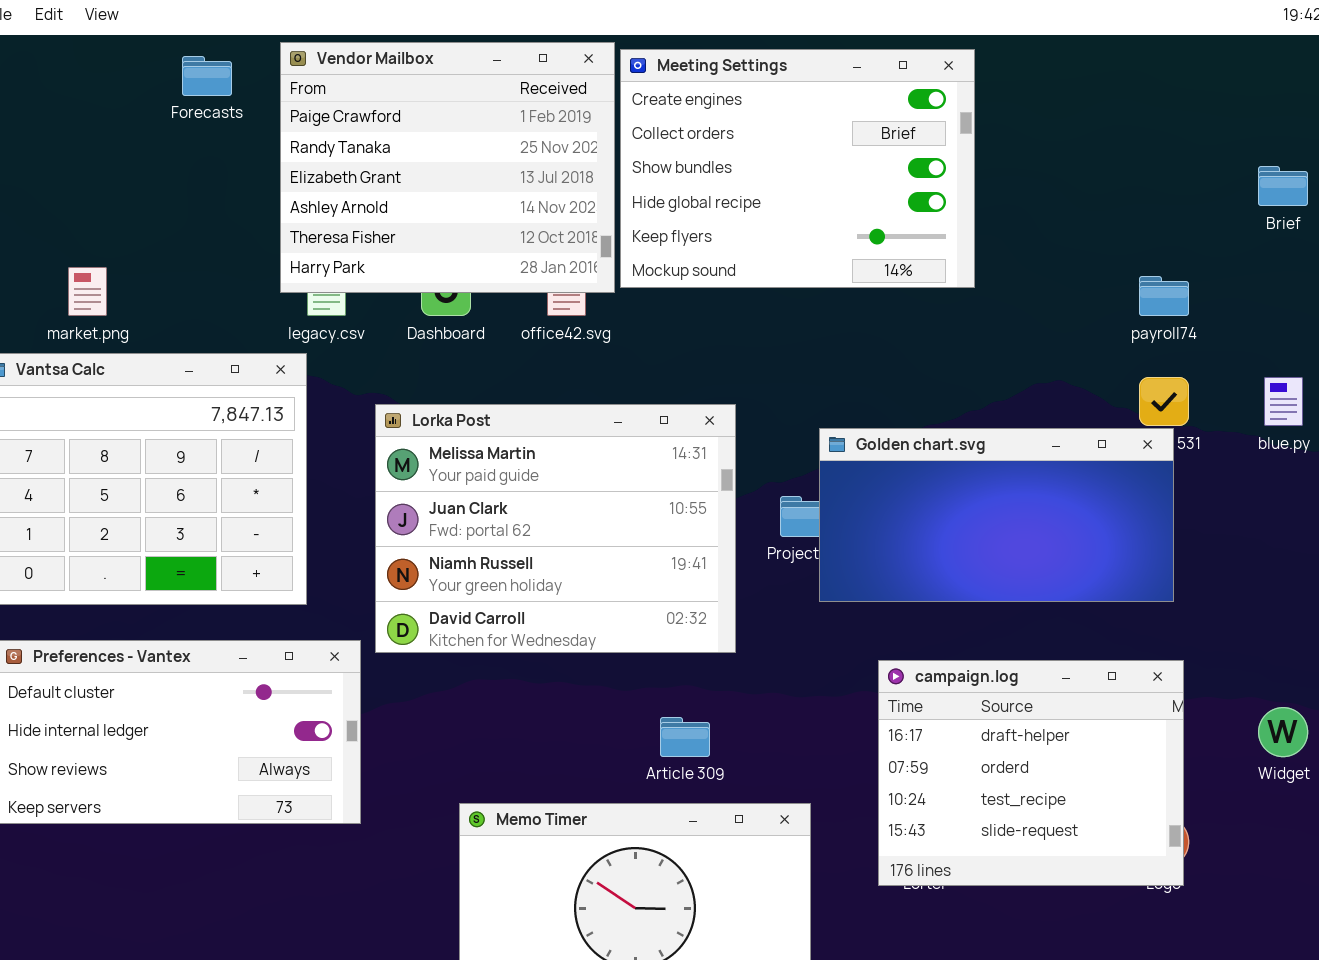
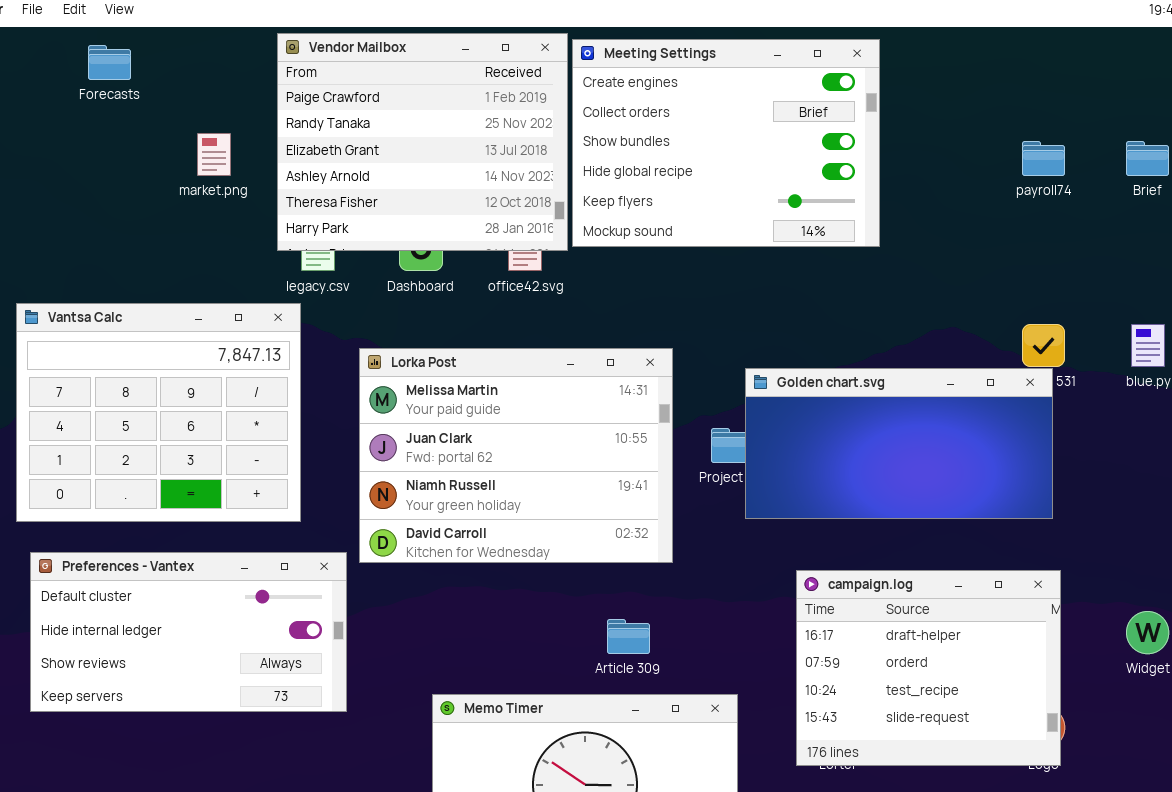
Forecasts: [182,56,232,96] -> [88,45,131,80], moved
market.png: [68,267,107,316] -> [197,133,231,176], moved
payroll74: [1139,276,1189,316] -> [1022,141,1065,176], moved

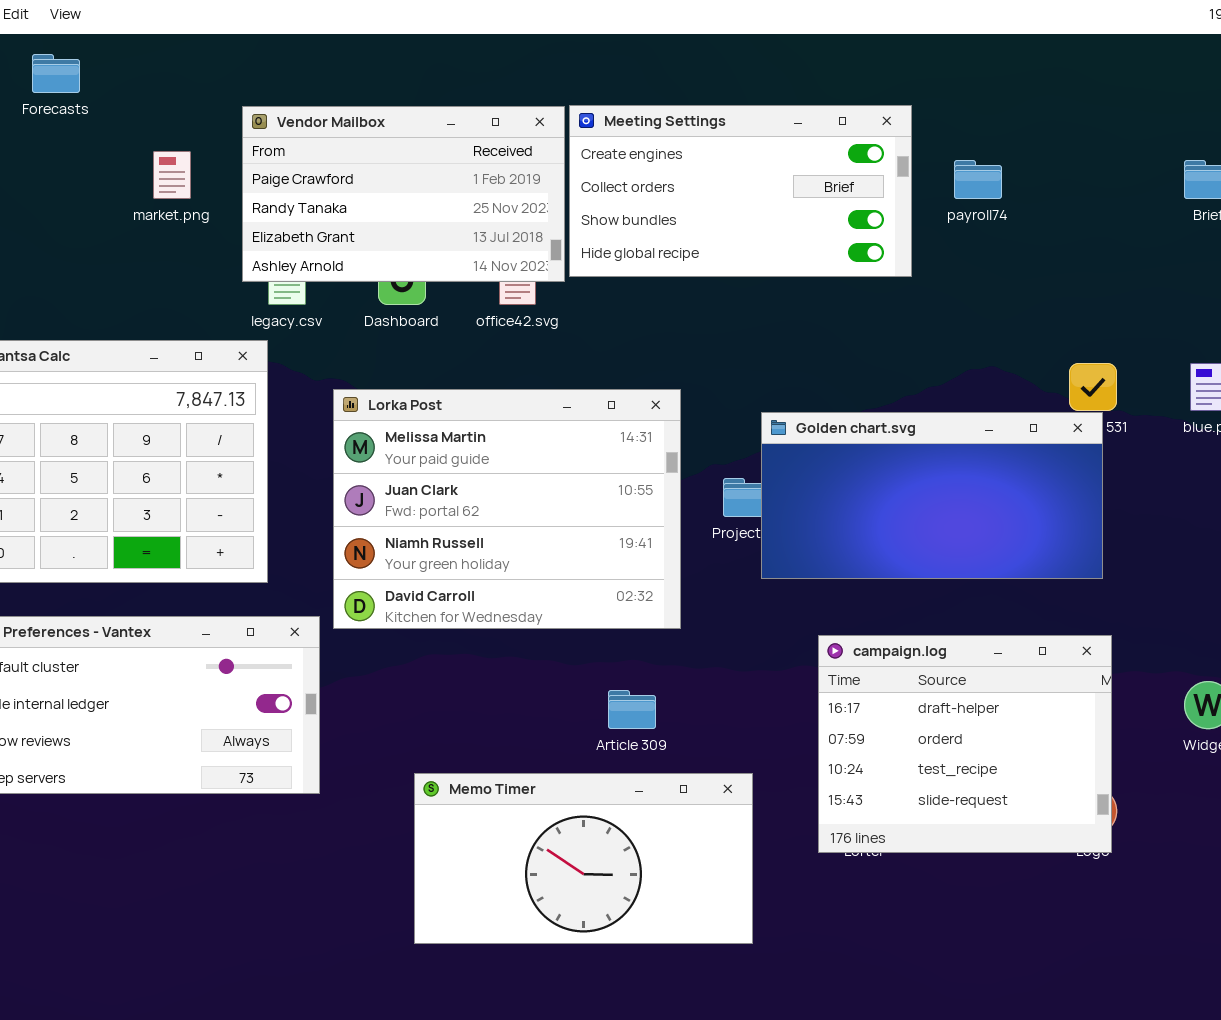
Vendor Mailbox: [277,33,568,251] -> [242,106,565,282], resized
Meeting Settings: [572,39,880,247] -> [569,105,912,277], resized
payroll74: [1022,141,1065,176] -> [954,160,1002,199], moved

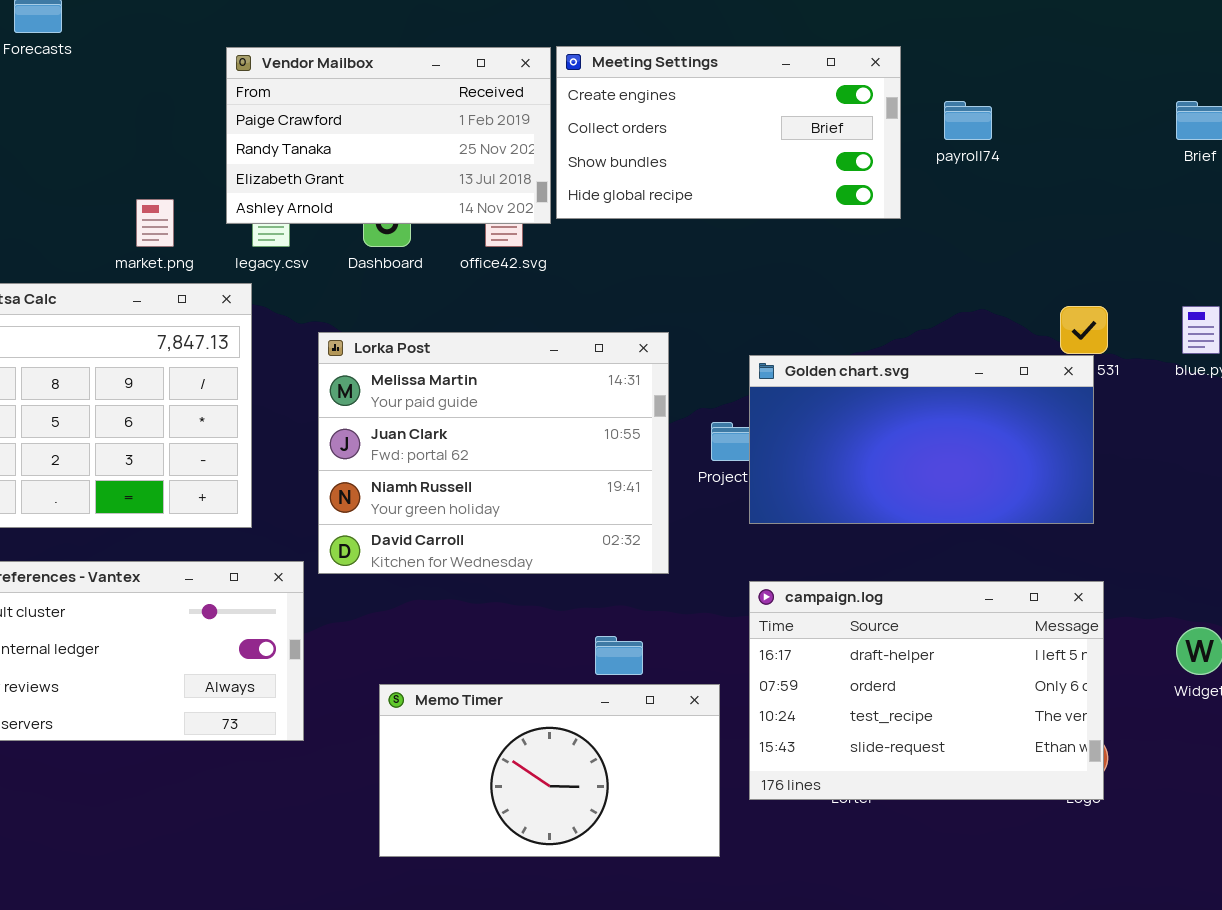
market.png: [153,151,191,199] -> [136,199,174,247], moved
campaign.log: [818,635,1112,853] -> [749,581,1104,800], resized
Memo Timer: [414,773,753,944] -> [379,684,720,857], moved

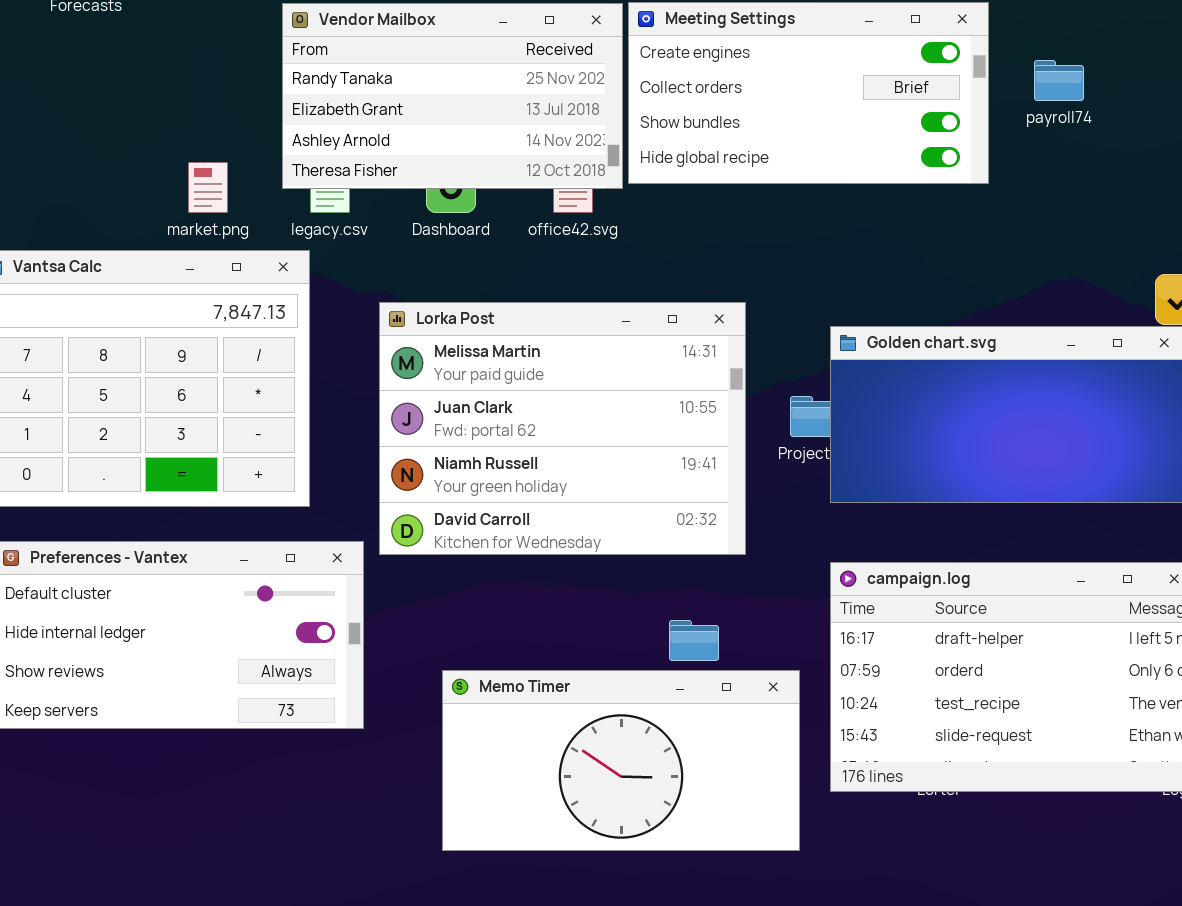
Vendor Mailbox: [226,47,551,224] -> [282,3,623,189], scrolled down 1 row

